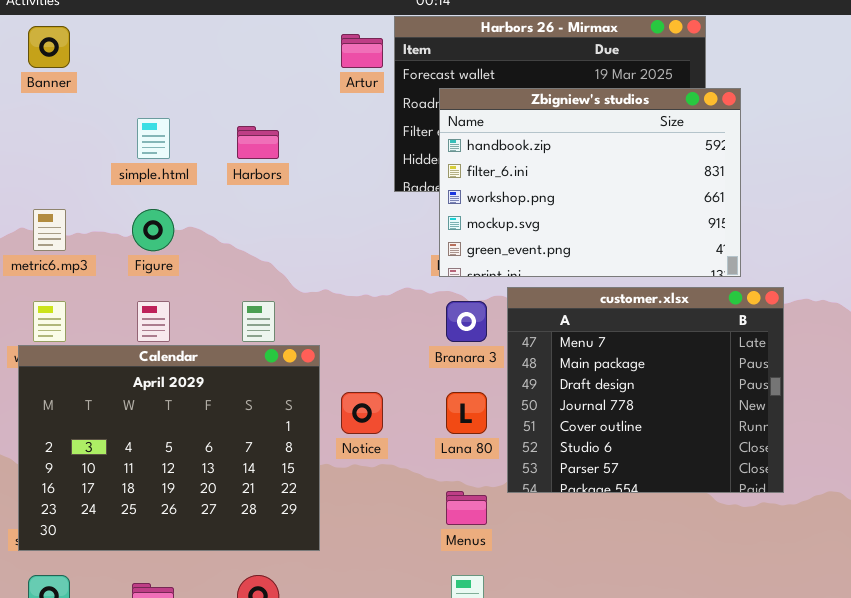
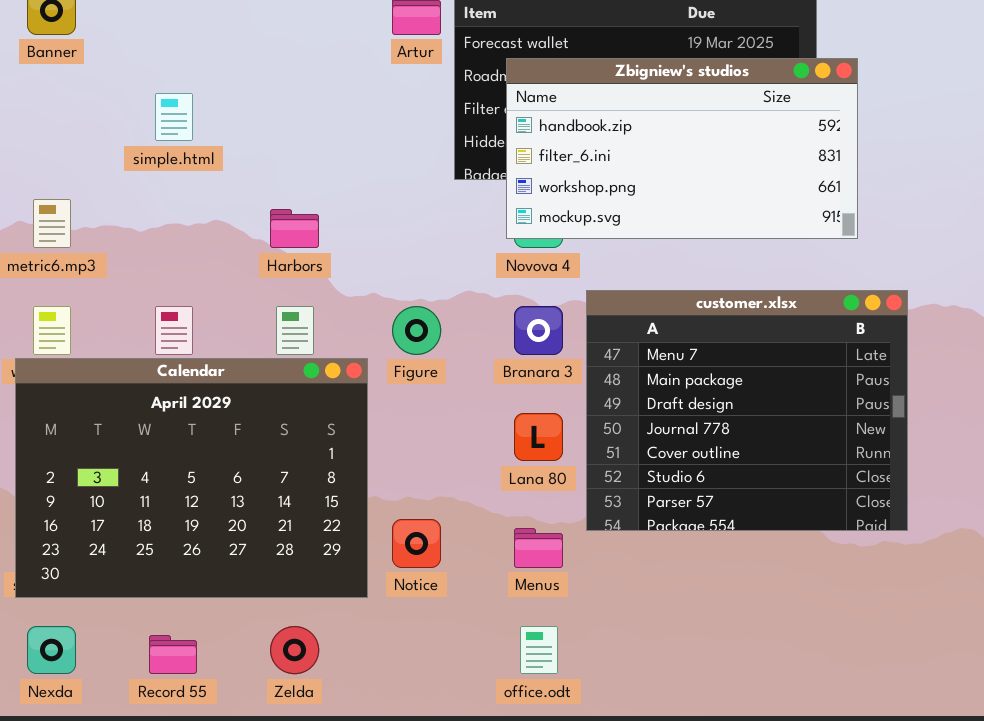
Zbigniew's studios: [439,88,741,277] -> [506,58,858,239], resized
Harbors: [237,126,279,159] -> [270,209,319,248], moved
Figure: [132,209,174,251] -> [392,306,441,355], moved
Notice: [341,392,383,434] -> [392,519,441,568], moved

